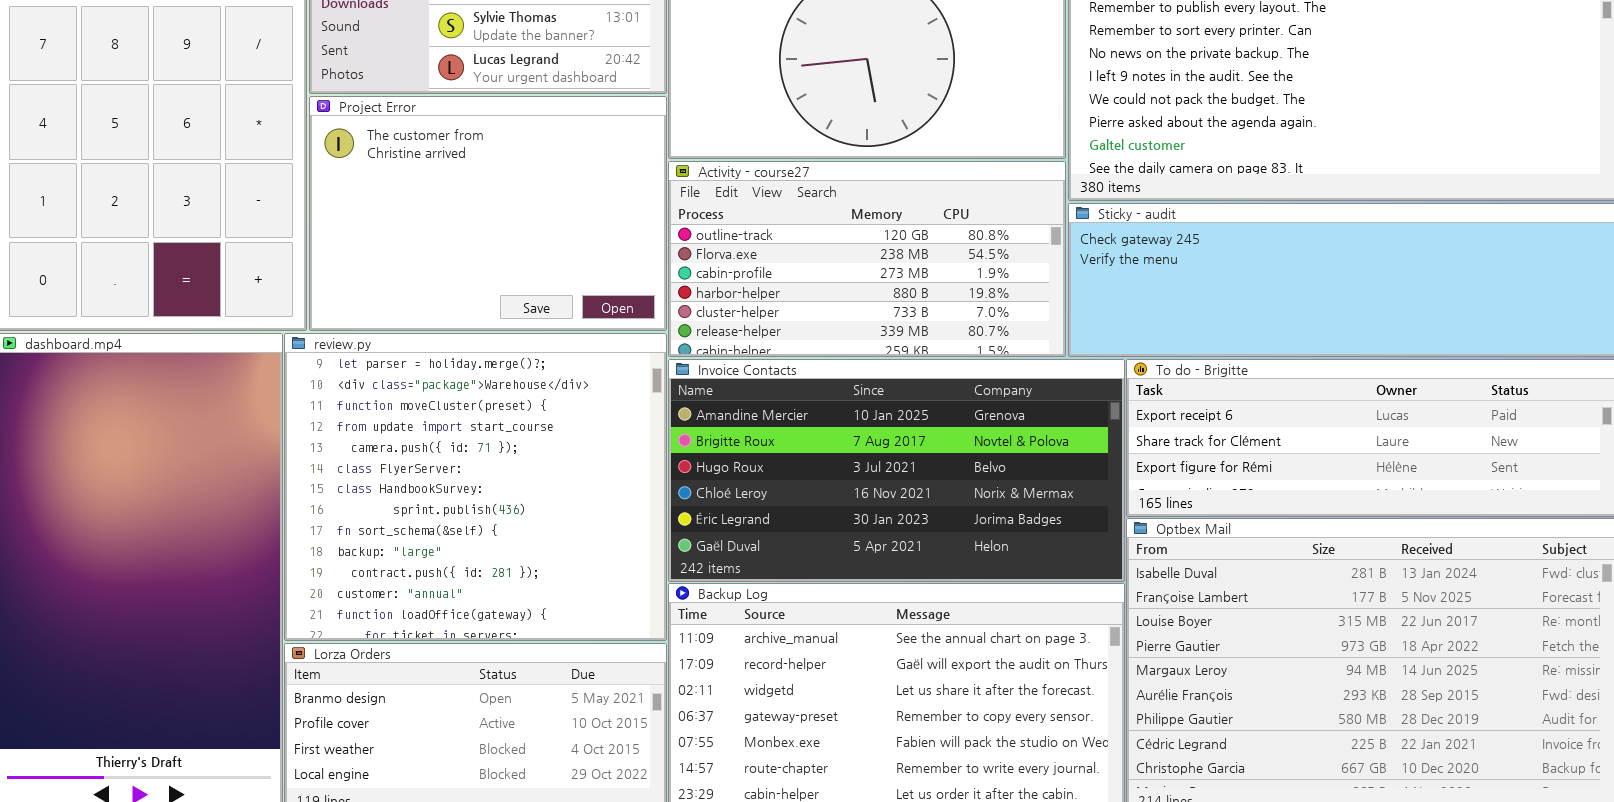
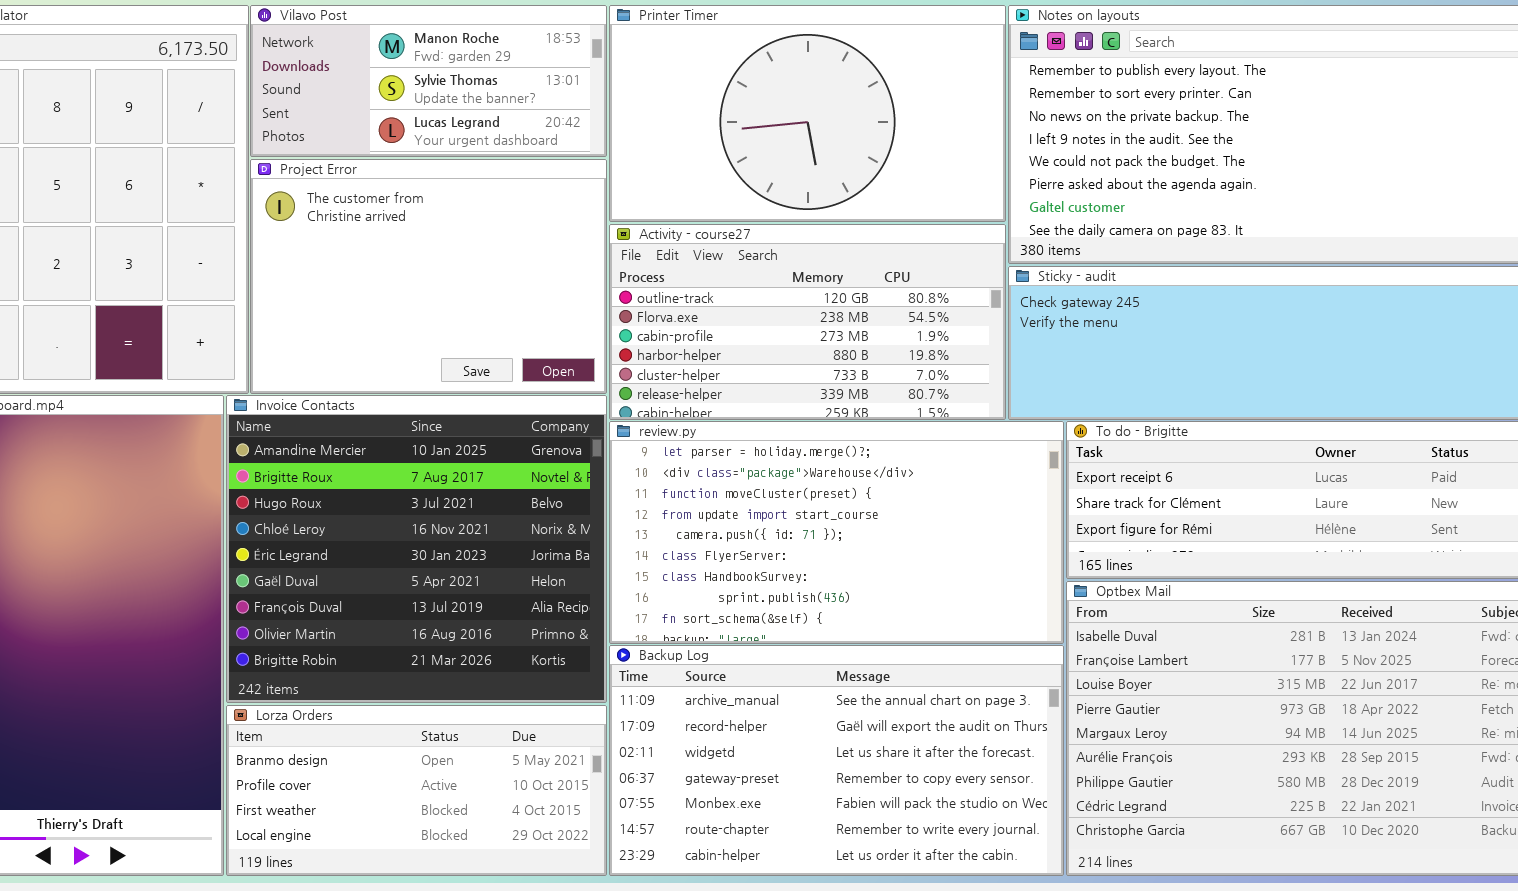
review.py: [284,333,667,641] -> [609,421,1064,644], moved, resized
Invoice Contacts: [668,359,1125,582] -> [226,395,607,703], moved, resized

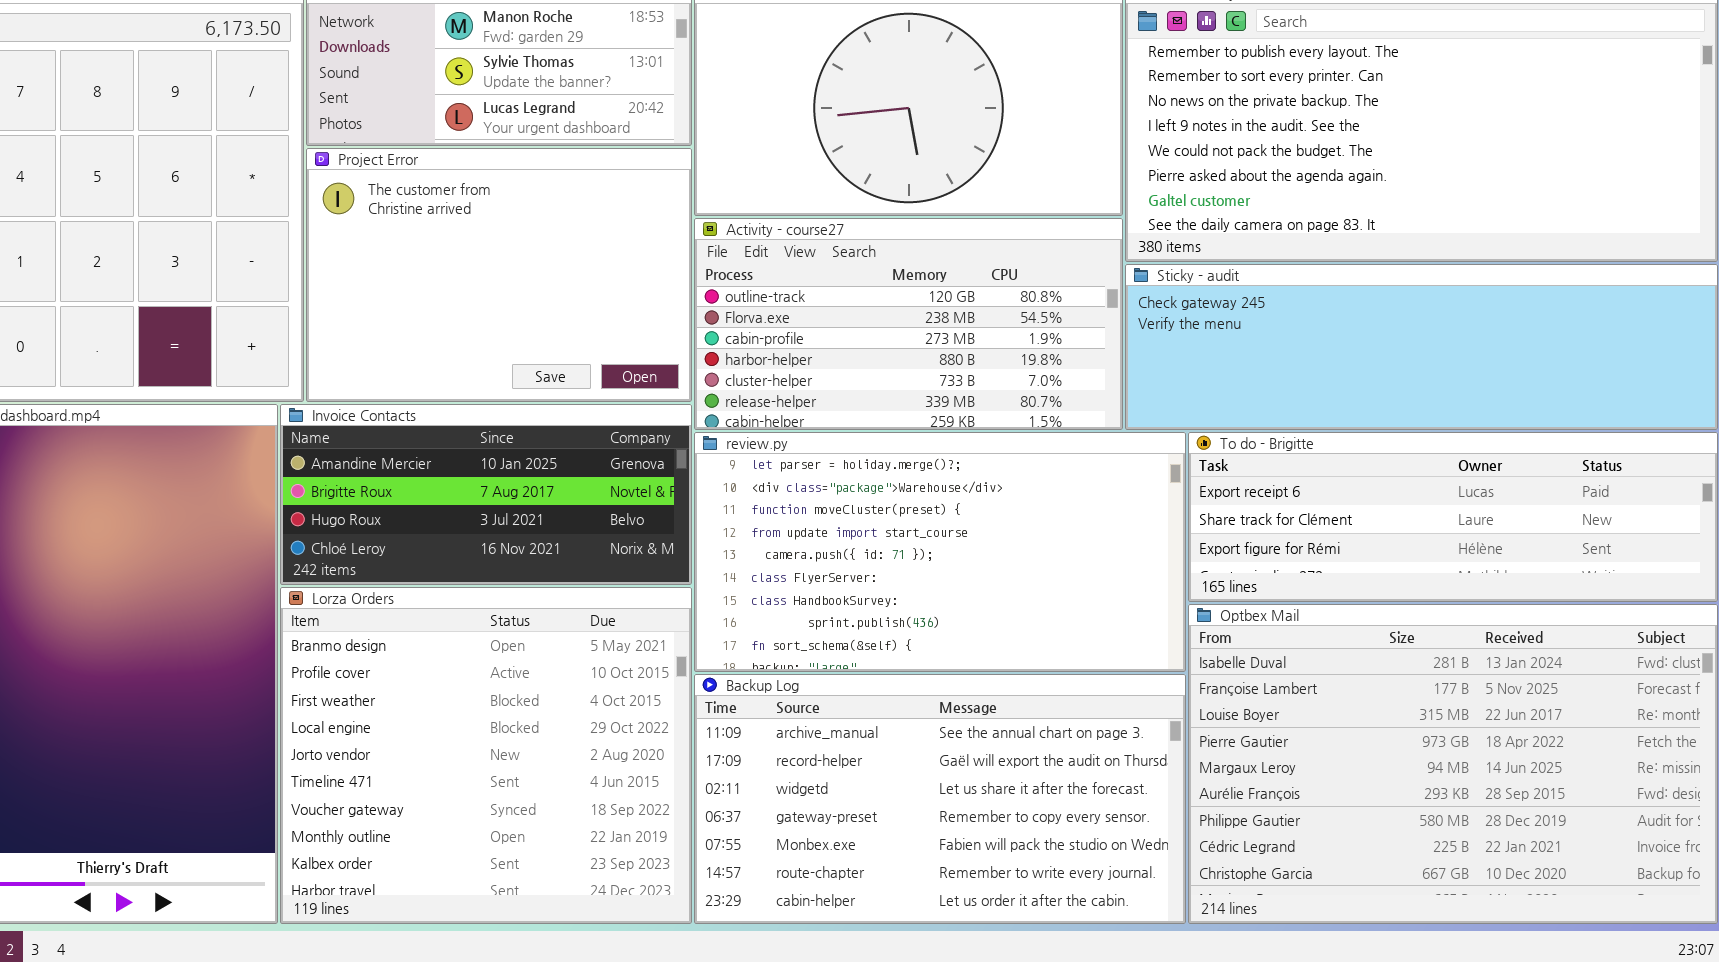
Invoice Contacts: [226,395,607,703] -> [280,404,692,585], resized
Lorza Orders: [226,705,607,876] -> [280,587,692,924], resized

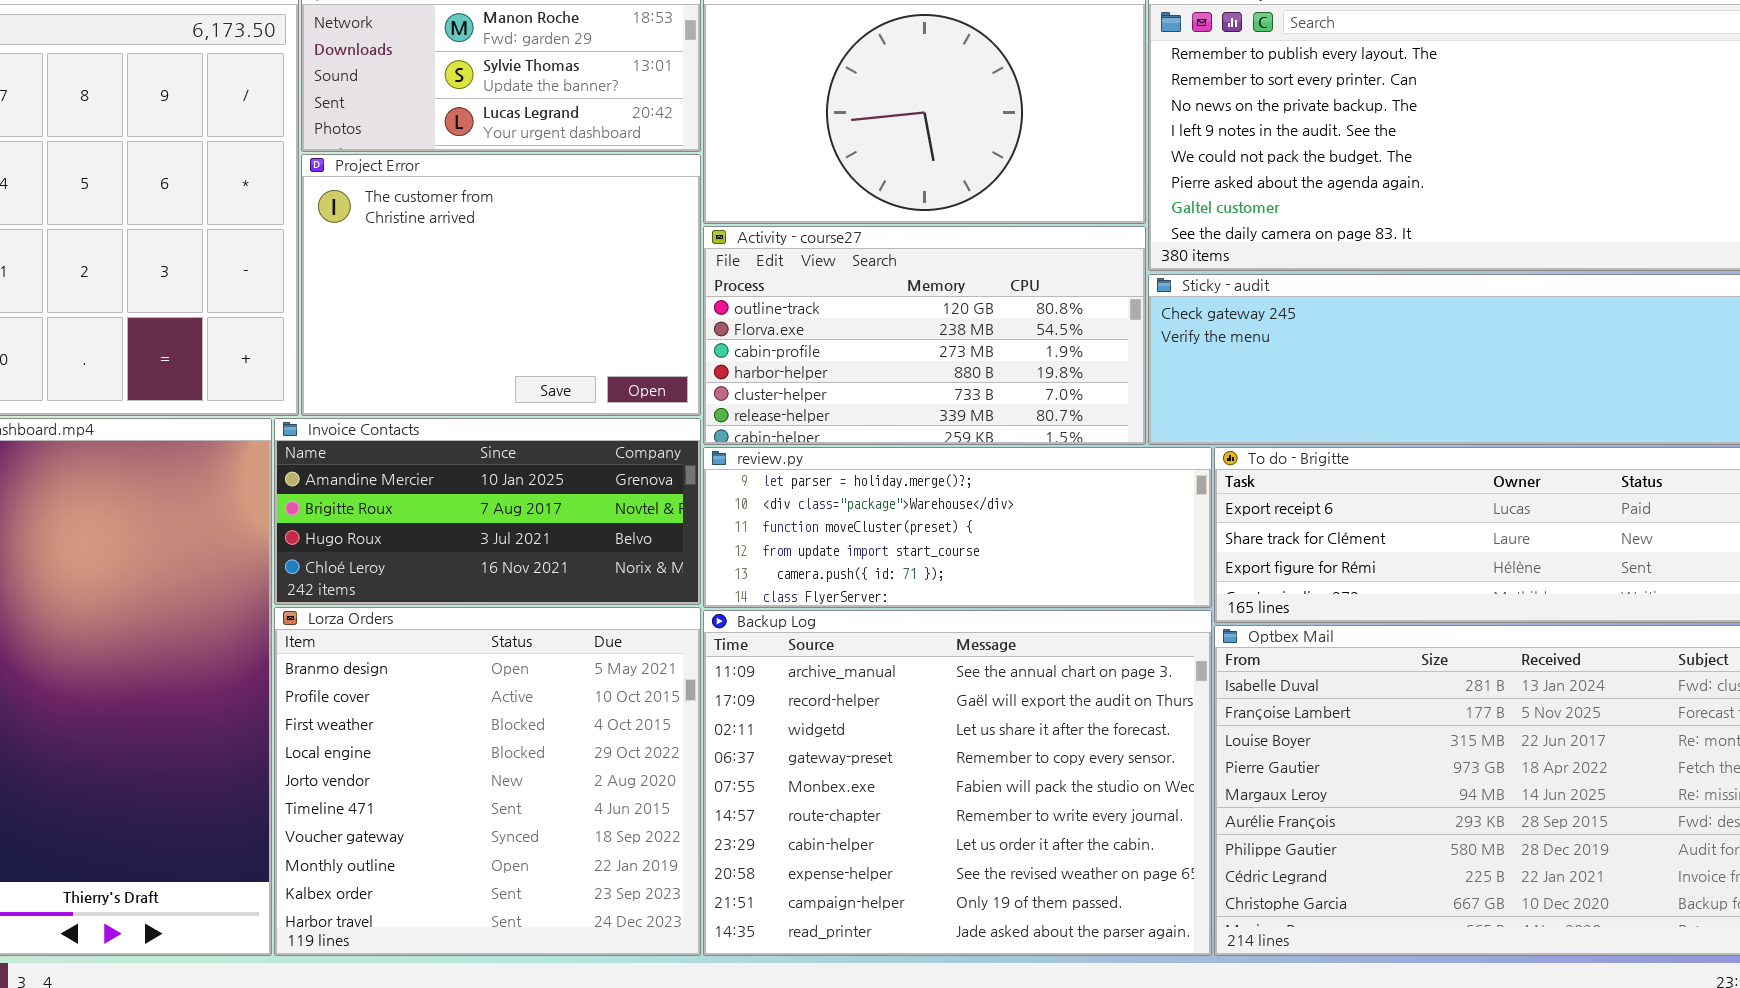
review.py: [694,432,1186,672] -> [703,447,1212,608], resized
Backup Log: [694,674,1186,924] -> [703,610,1212,956], resized

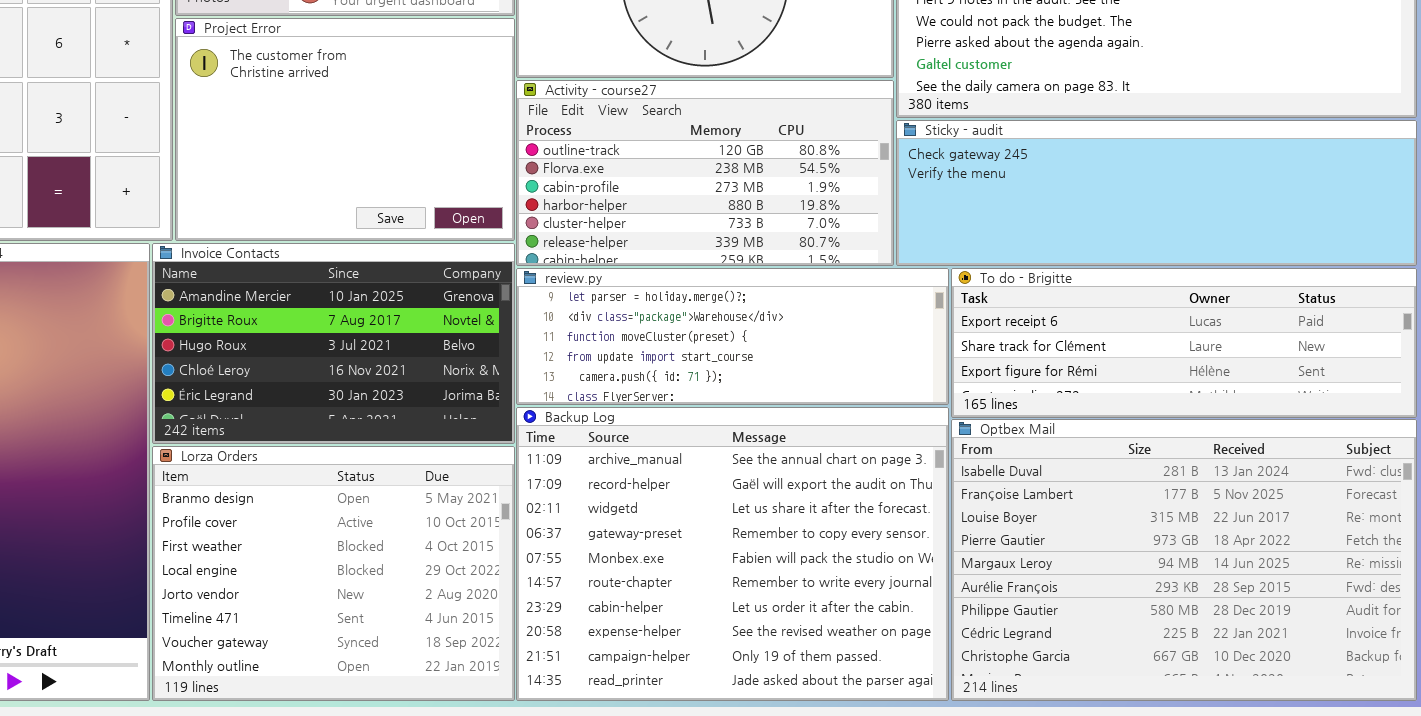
Invoice Contacts: [274,418,701,605] -> [152,243,515,444], resized
Lorza Orders: [274,607,701,956] -> [152,446,515,701], resized

